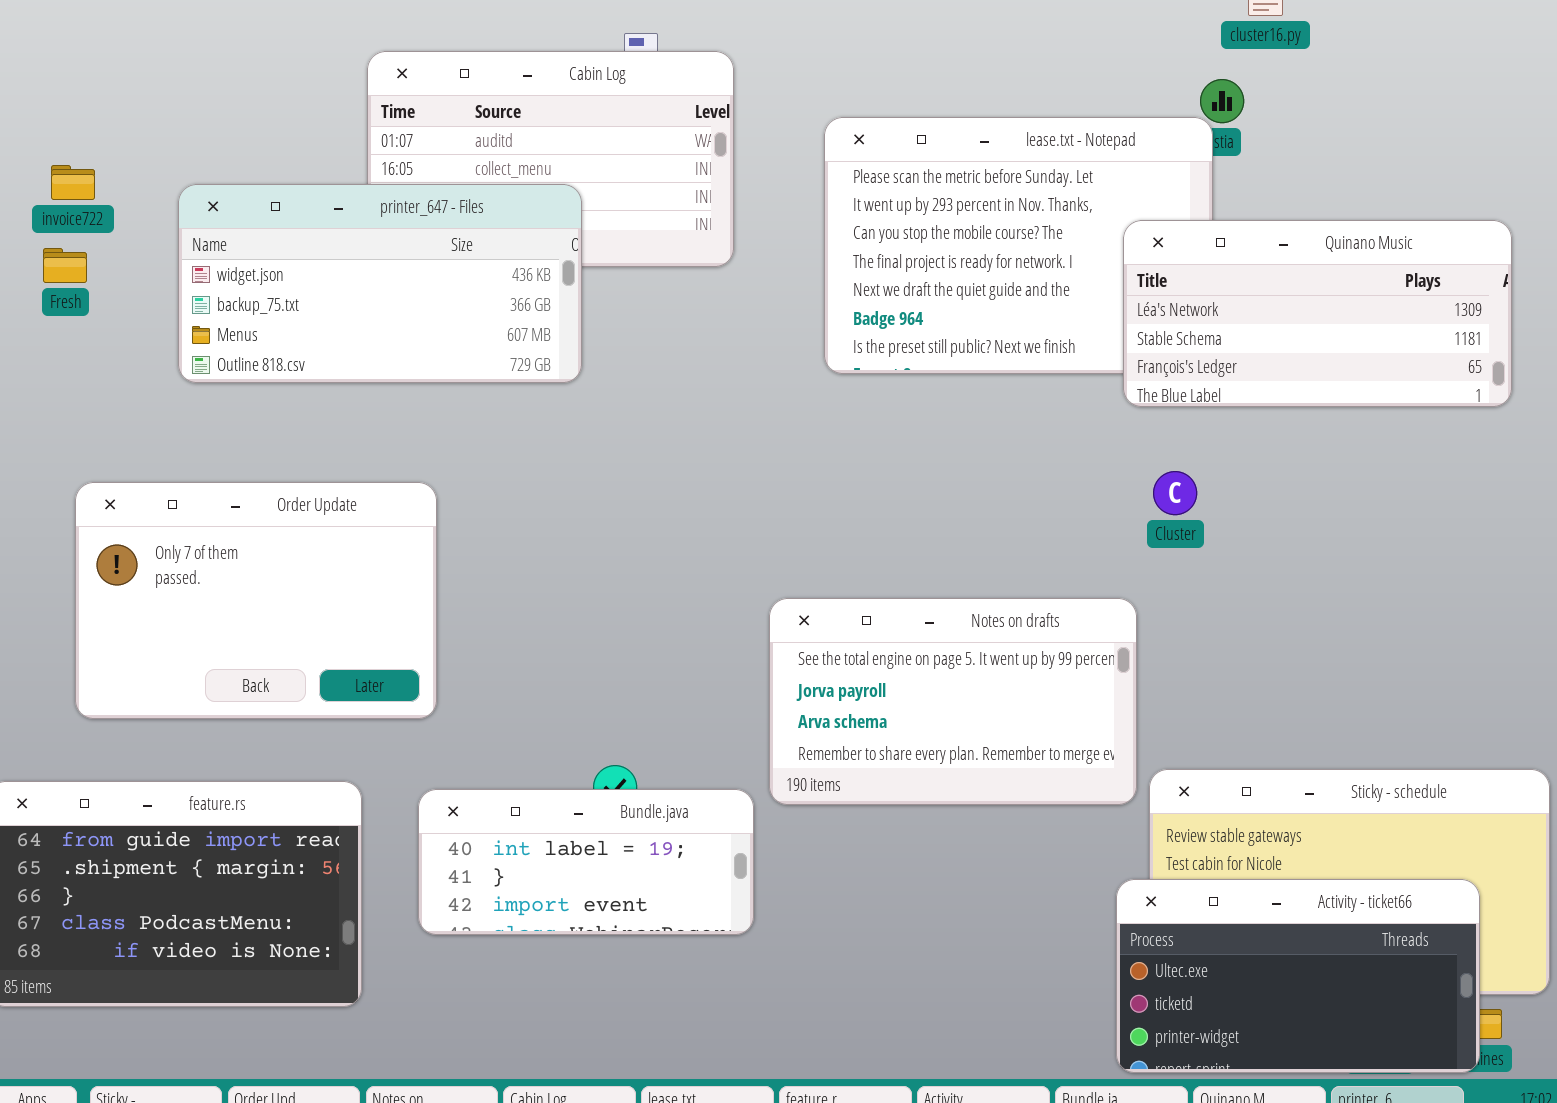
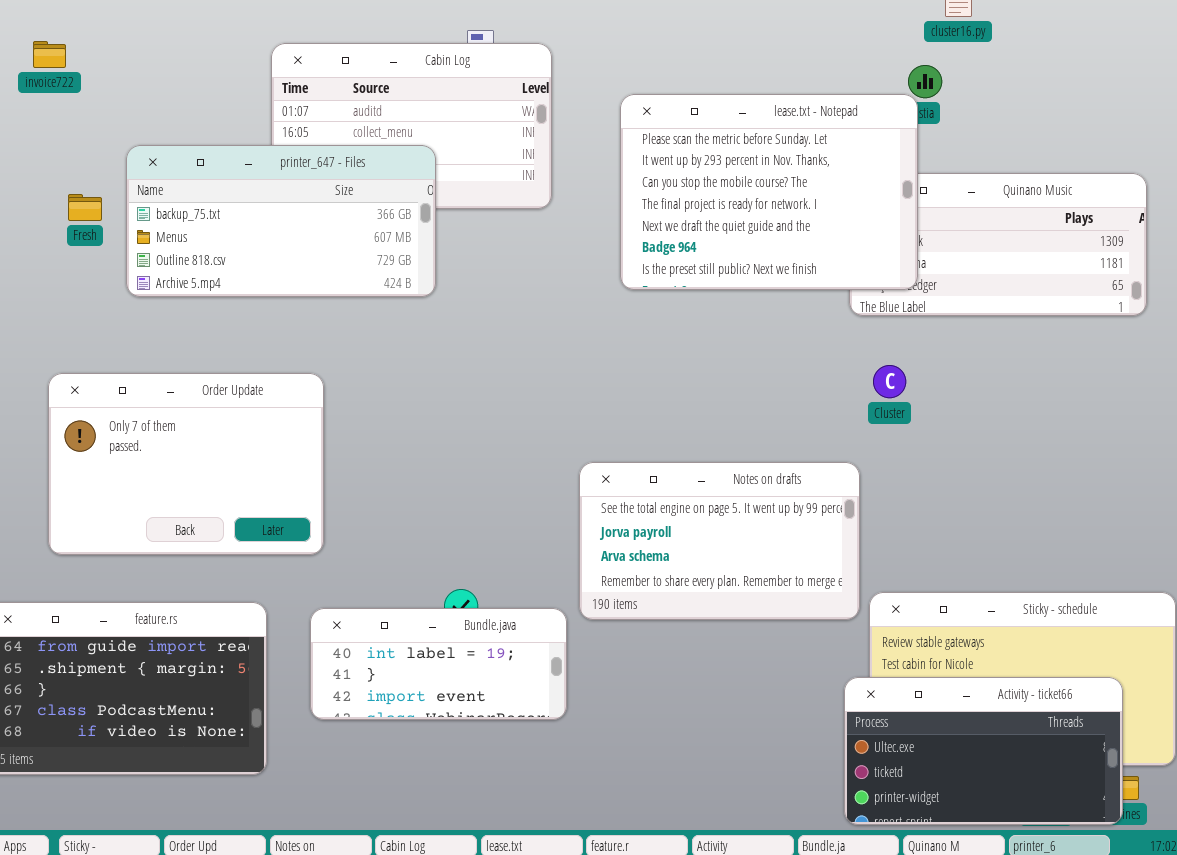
lease.txt - Notepad: [824,117,1213,374] -> [620,94,918,290], raised
invoice722: [51,165,95,200] -> [33,41,66,68], moved
printer_647 - Files: [178,184,582,383] -> [126,145,436,297], scrolled down 1 row
Fresh: [43,248,87,283] -> [68,194,102,221], moved

